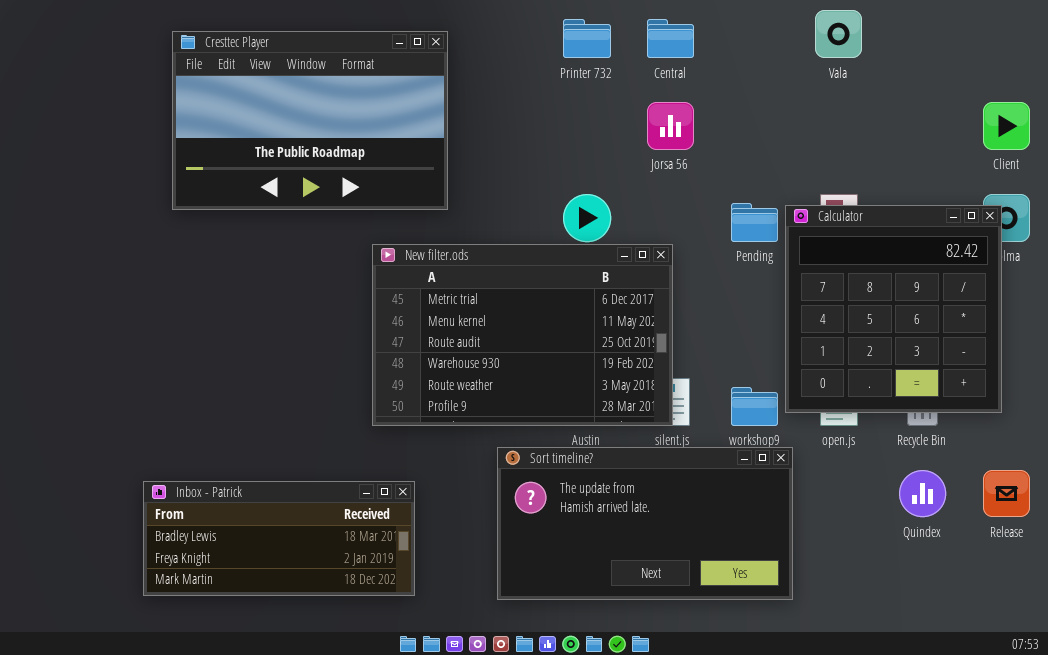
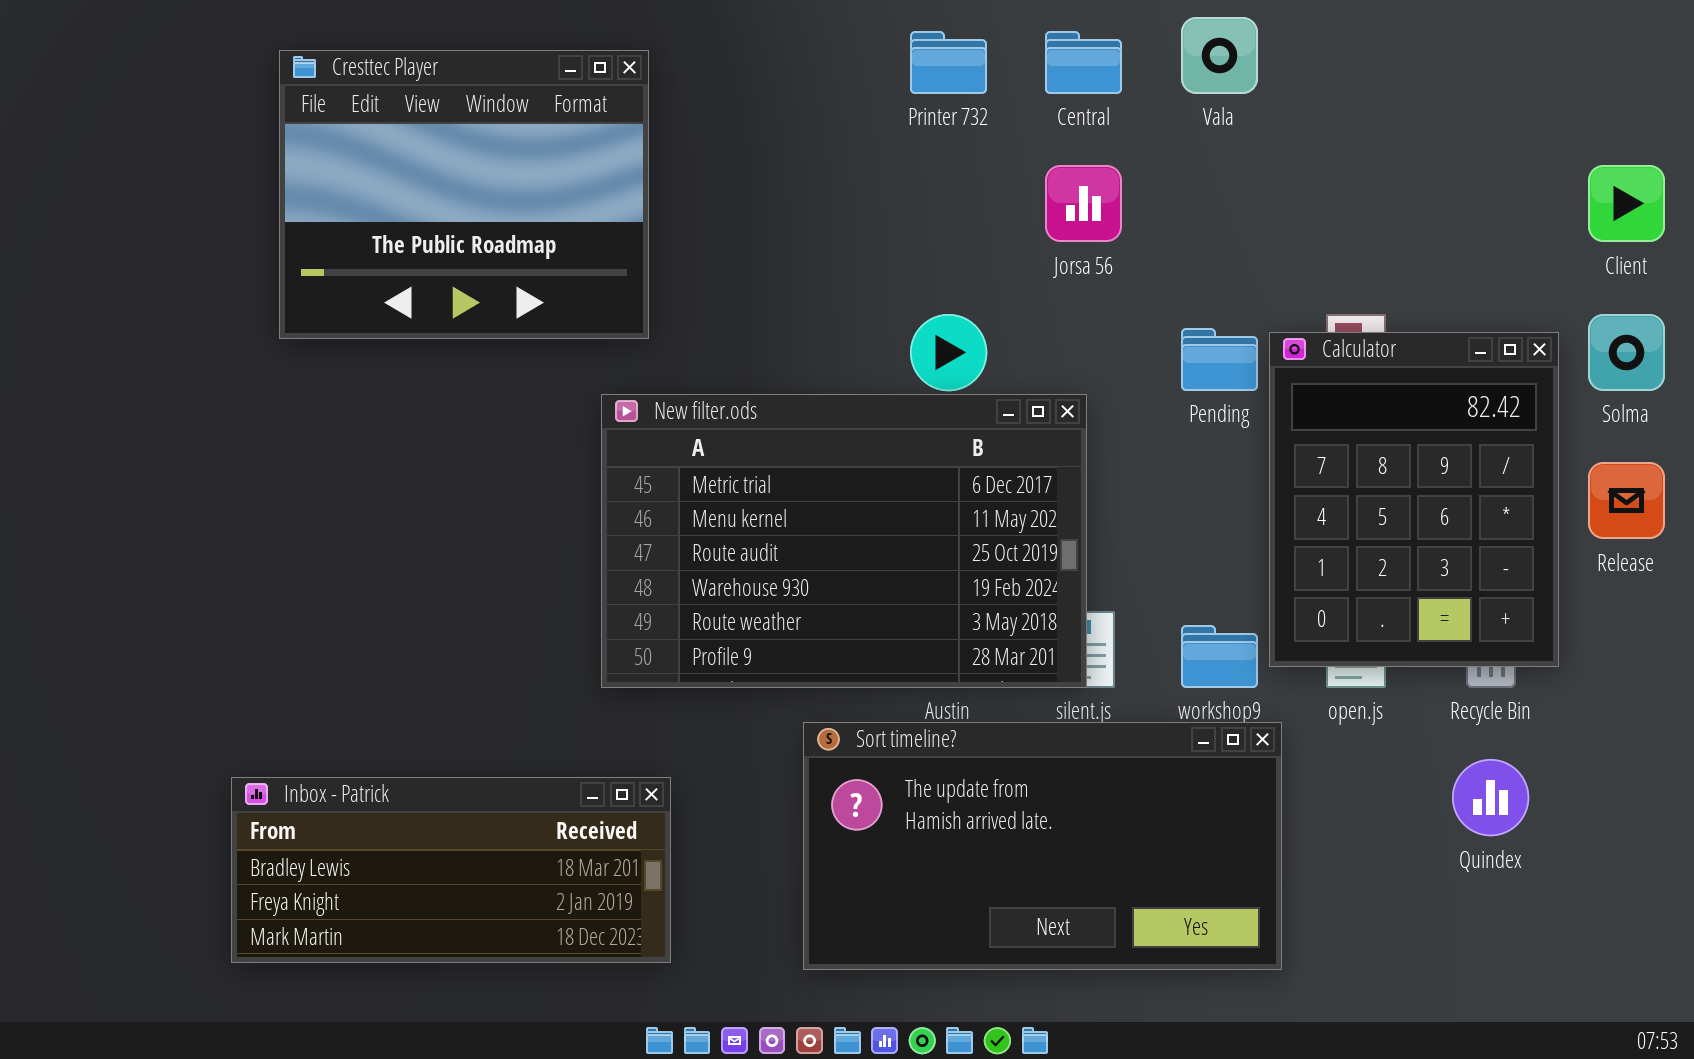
Vala: [815,10,862,58] -> [1181,17,1258,94], moved
Cresttec Player: [172,31,448,210] -> [279,50,649,339], resized
Calculator: [785,205,1002,413] -> [1269,332,1559,667], resized
Release: [983,470,1030,517] -> [1588,462,1665,539], moved

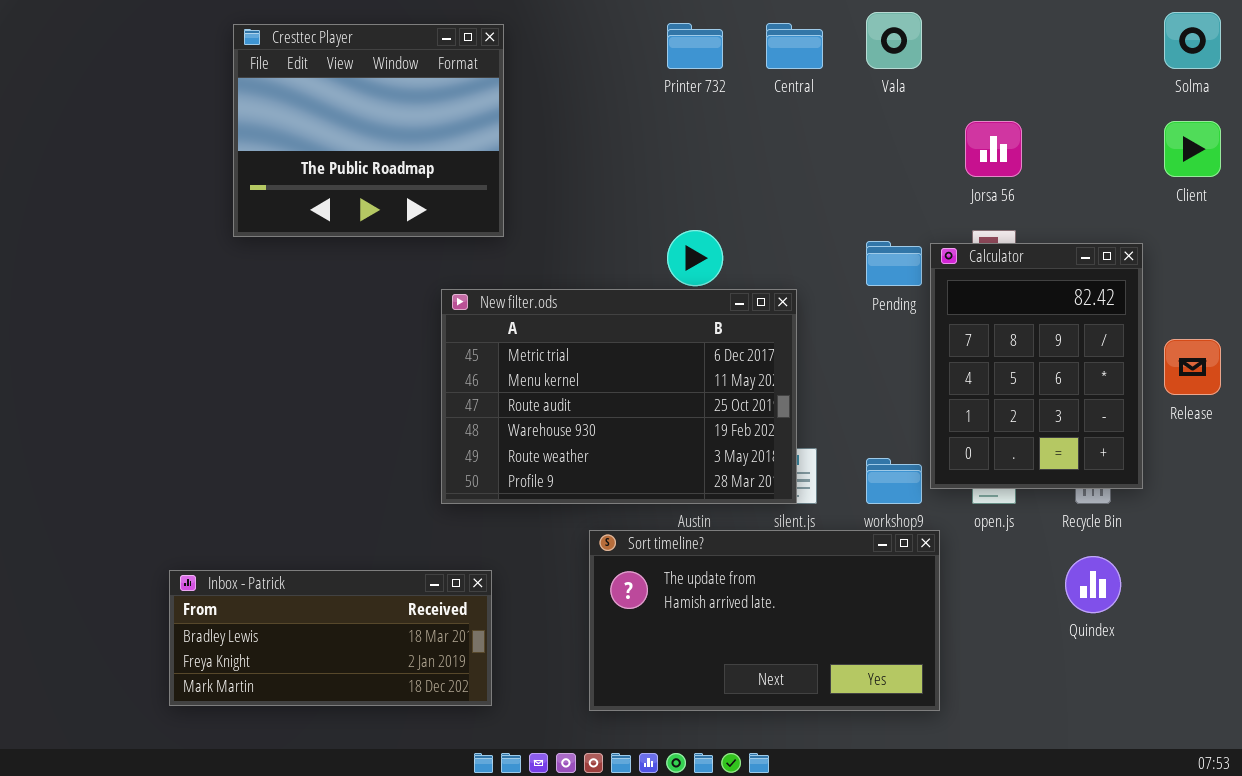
Cresttec Player: [279,50,649,339] -> [233,24,504,237], moved
Jorsa 56: [1045,165,1122,242] -> [965,121,1022,177], moved
Solma: [1588,314,1665,391] -> [1164,12,1221,69], moved

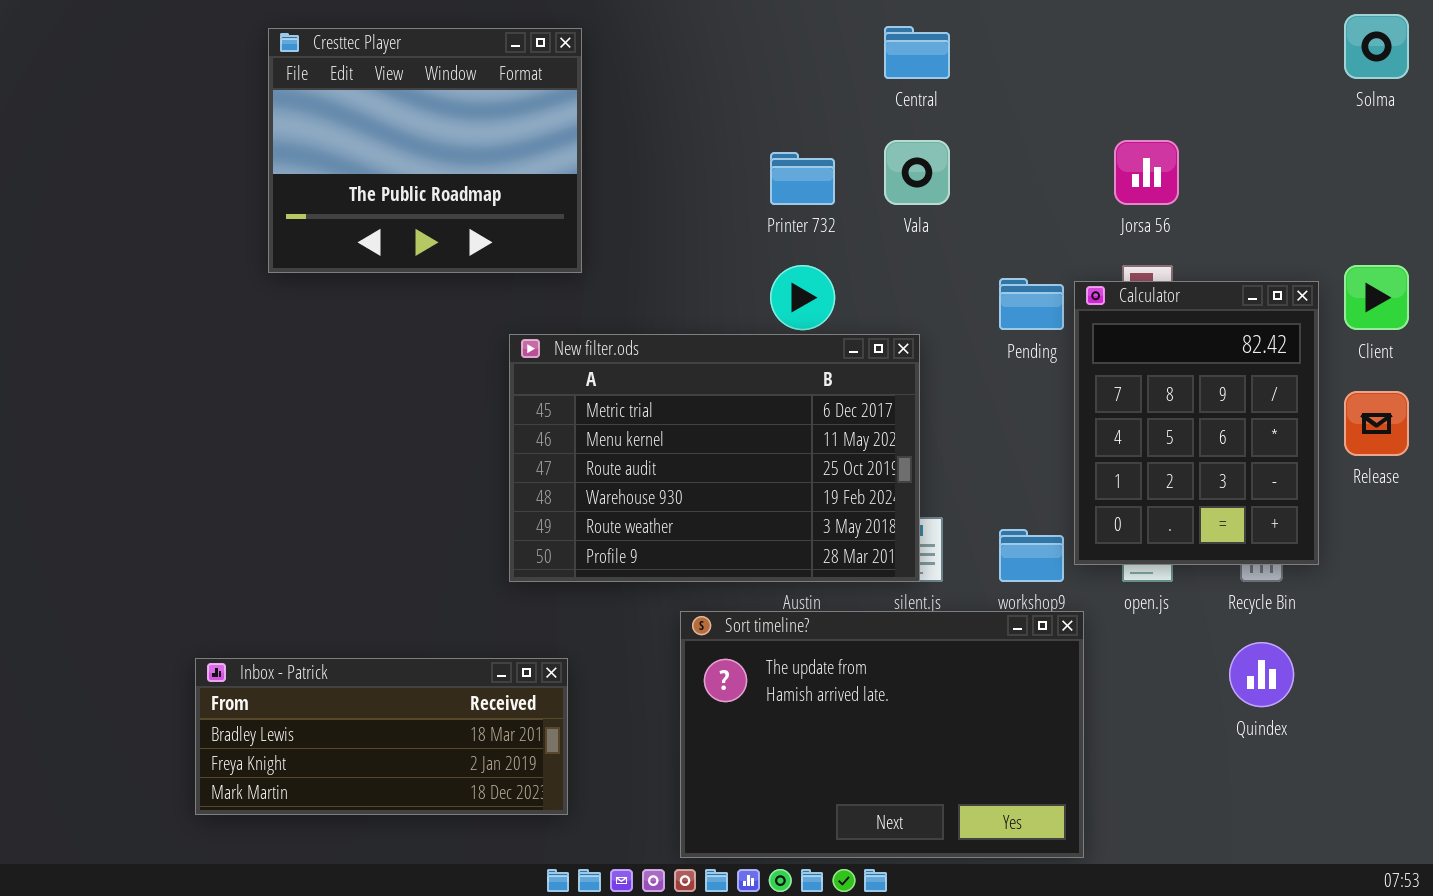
Vala: [866,12,922,69] -> [884,140,950,205], moved
Printer 732: [667,23,723,69] -> [770,152,835,205], moved
Client: [1164,121,1221,177] -> [1344,265,1409,330], moved
Sort timeline?: [589,530,940,711] -> [680,611,1084,858], resized

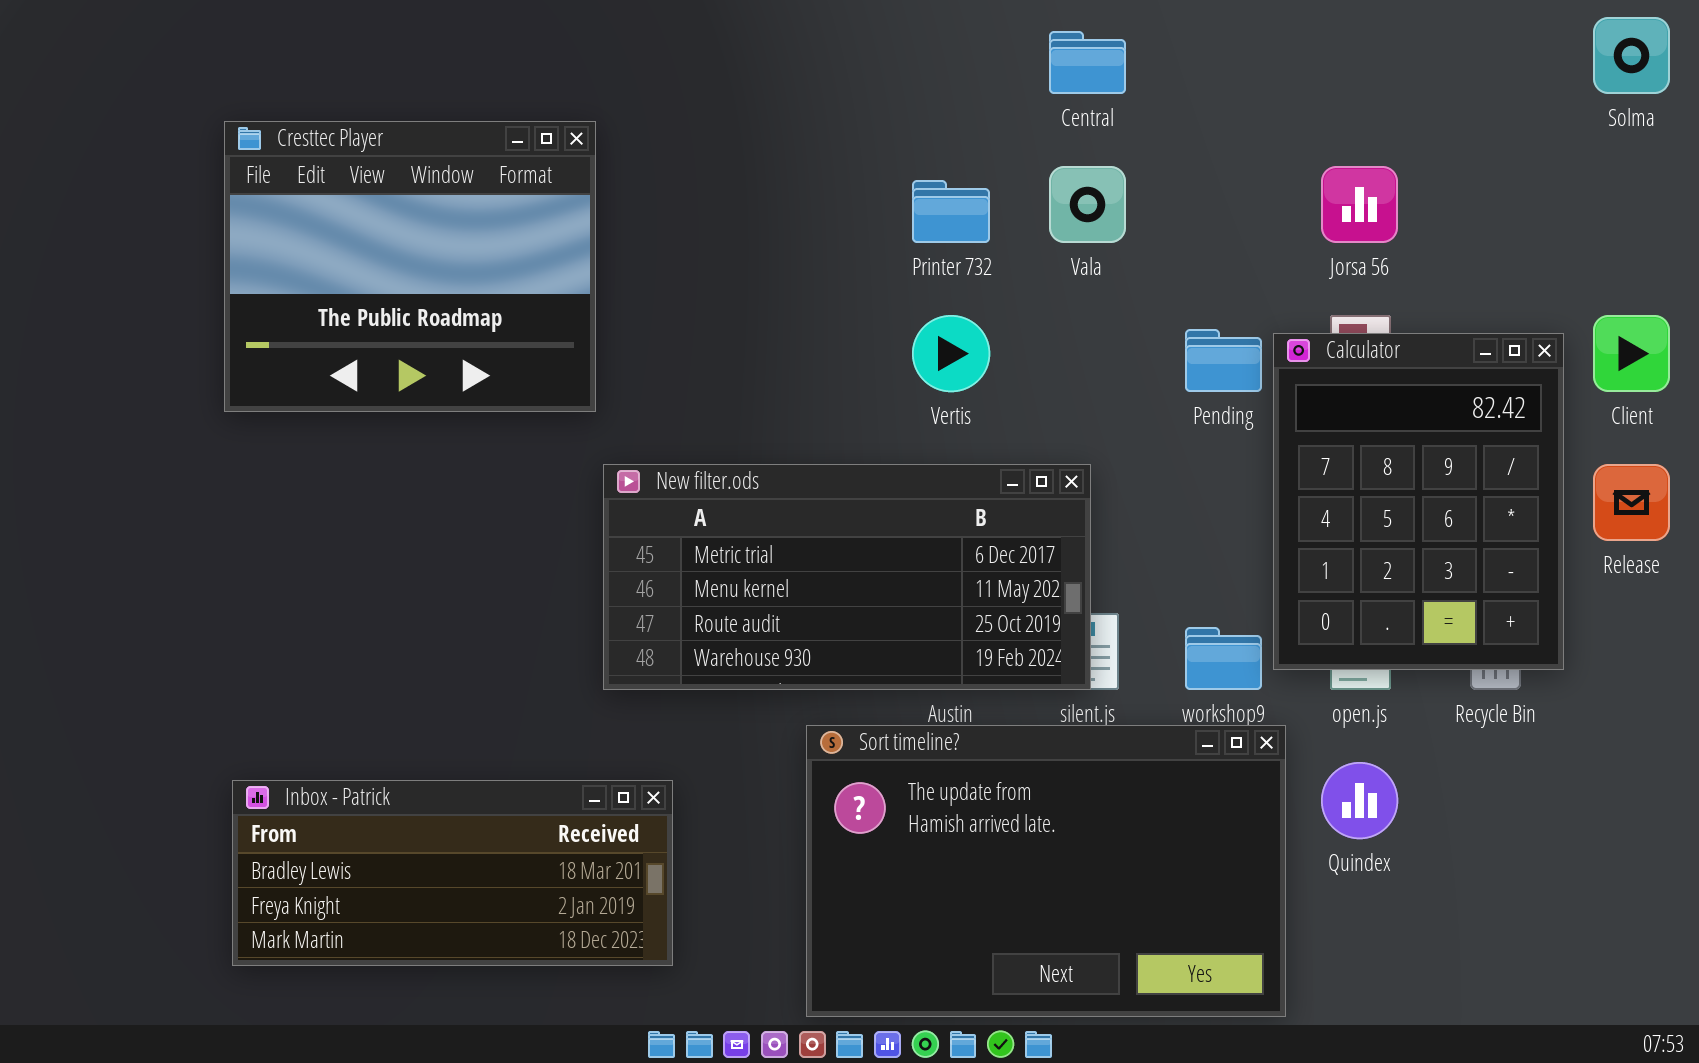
Cresttec Player: [268,28,582,273] -> [224,121,596,412], moved
New filter.ods: [509,334,920,582] -> [603,464,1091,690], resized
Quindex: [1229,642,1294,707] -> [1321,762,1398,839], moved

